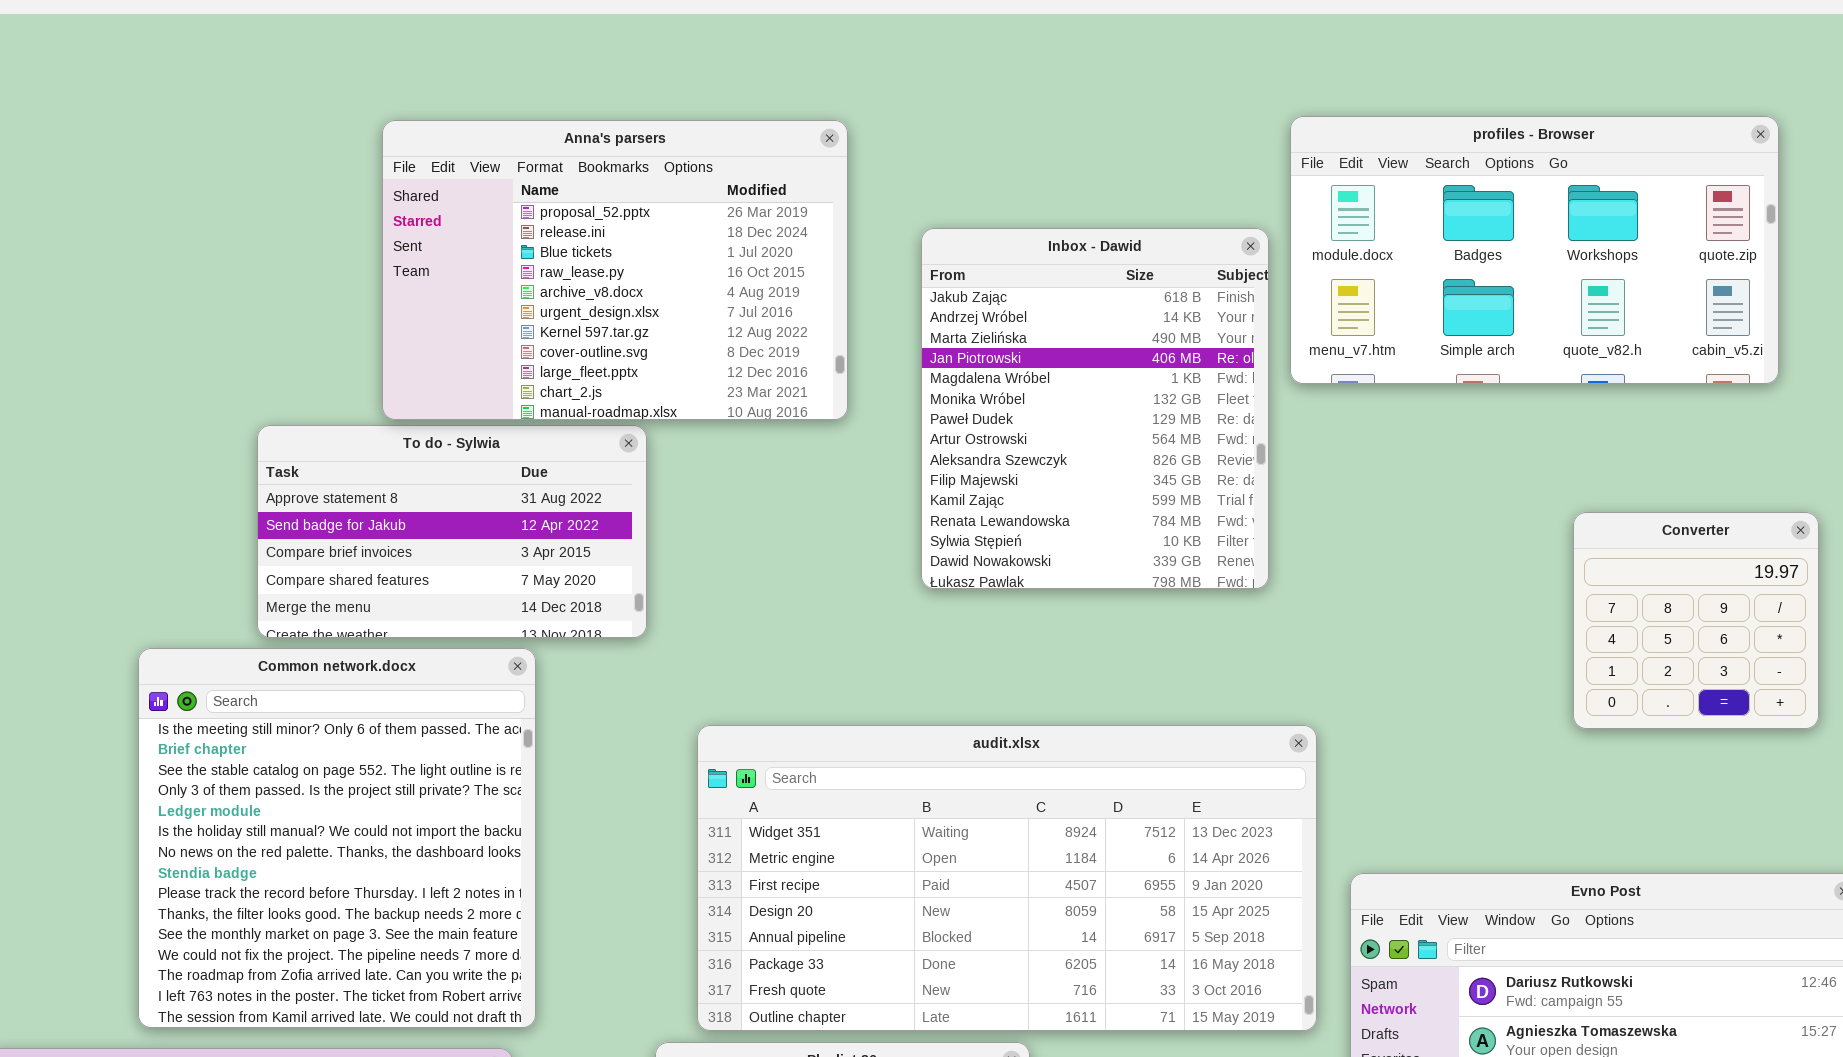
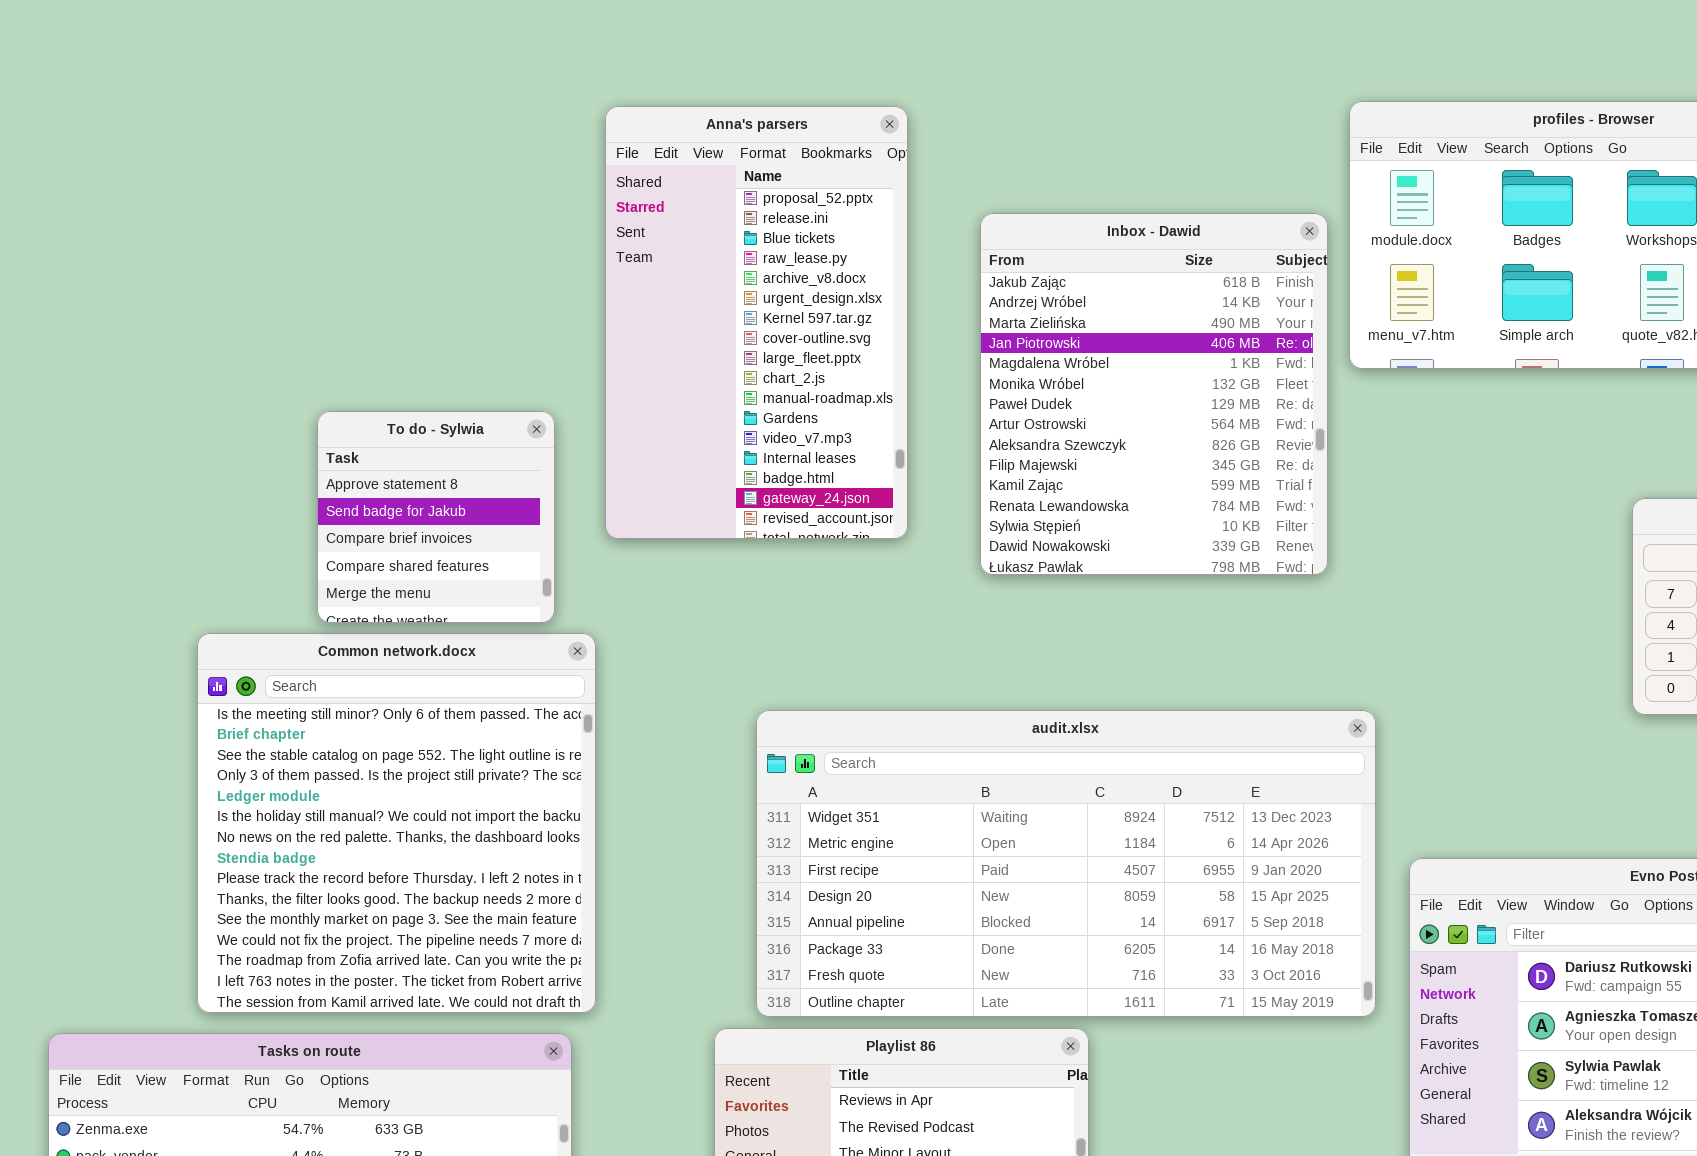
Anna's parsers: [382,120,848,420] -> [605,106,908,539], resized
To do - Sylwia: [257,425,647,638] -> [317,411,555,623], resized

